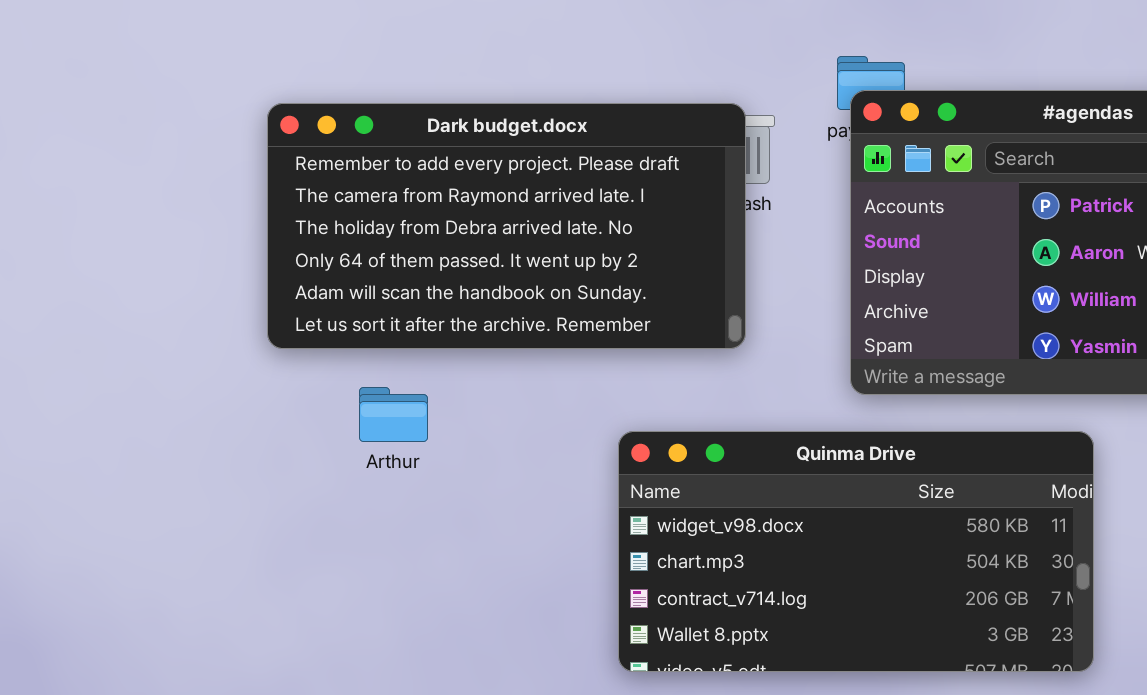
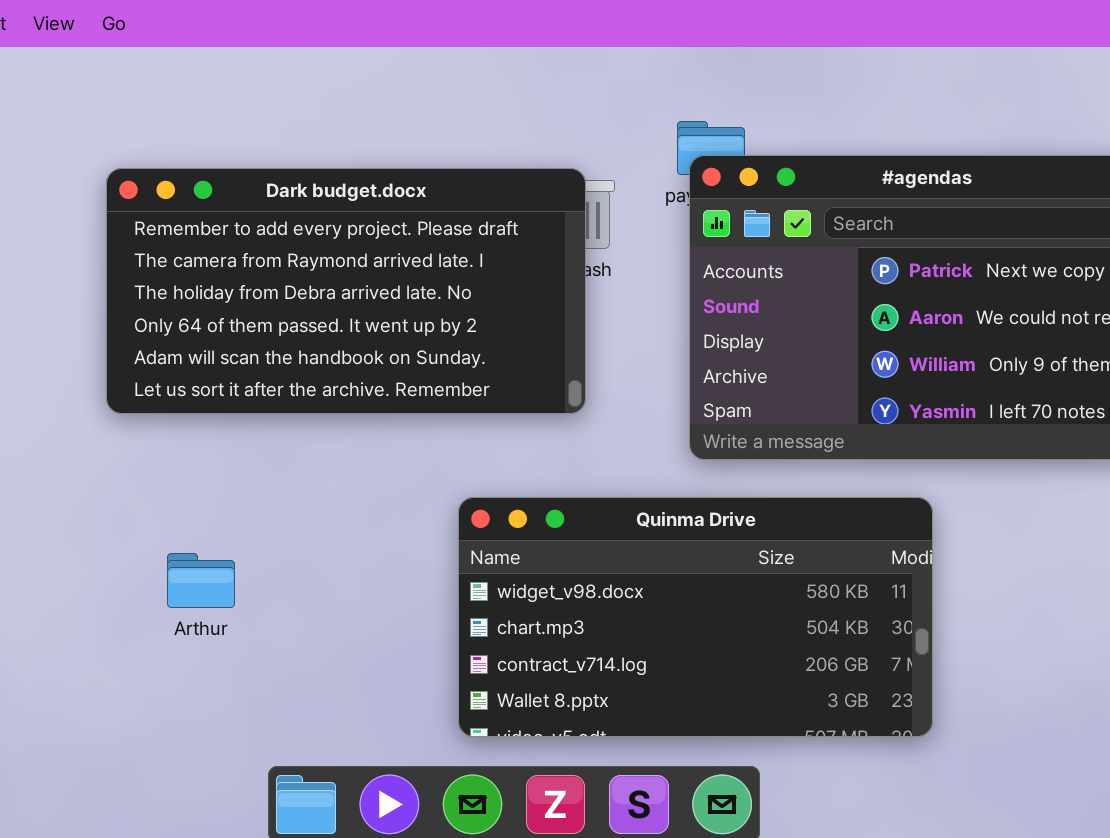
Arthur: [359,387,428,442] -> [167,553,235,608], moved

